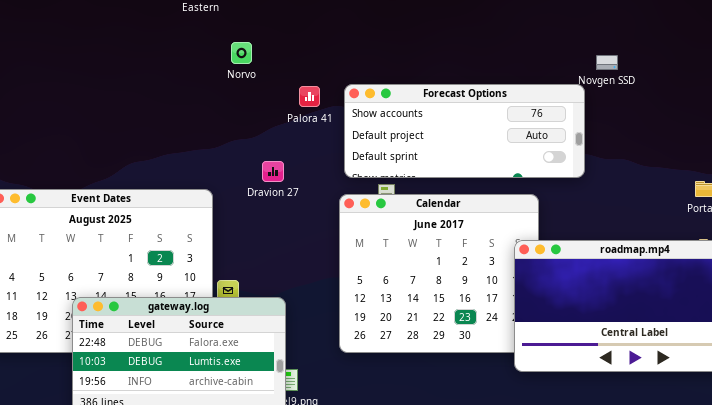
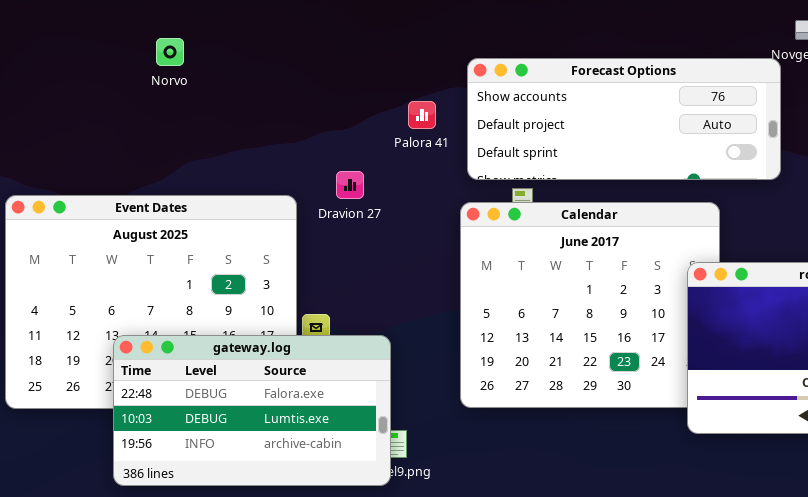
Norvo: [231,42,252,64] -> [156,38,184,66], moved
Palora 41: [299,86,320,107] -> [408,101,436,129], moved
Dravion 27: [262,161,284,182] -> [336,171,364,199], moved

